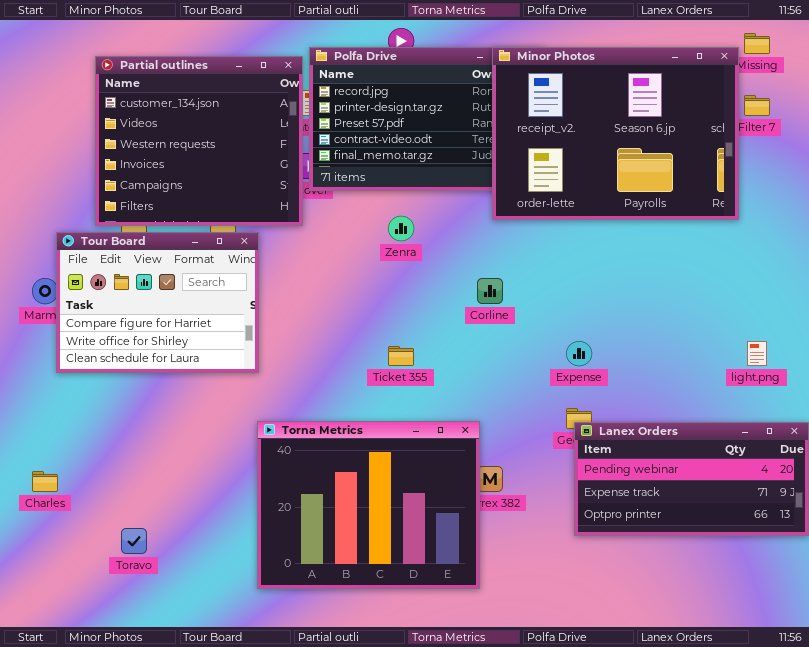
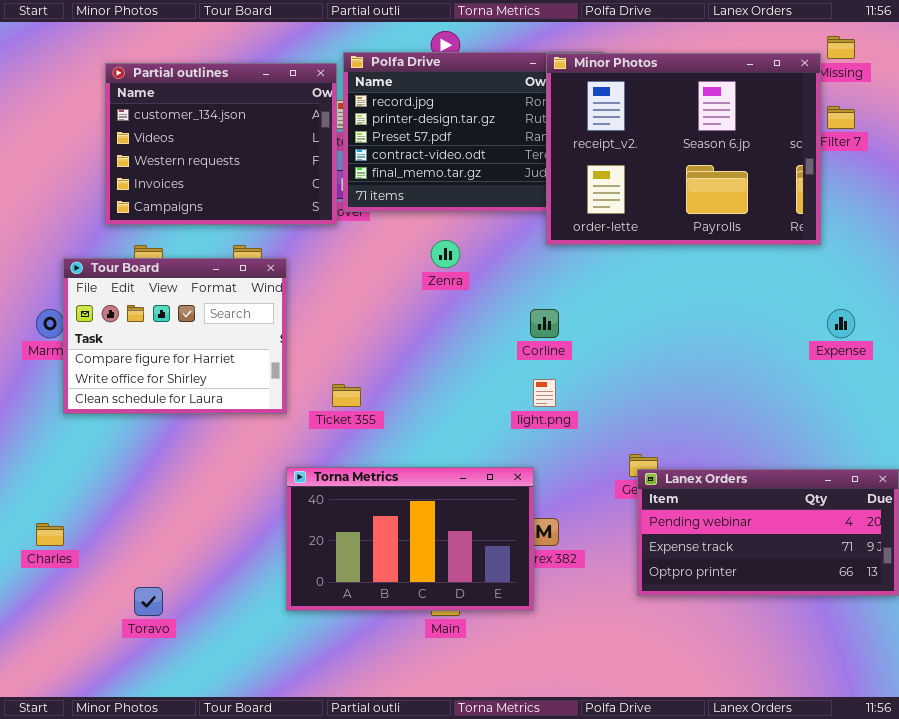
Partial outlines: [95,56,303,226] -> [105,63,337,225], resized
Expense: [566,341,592,366] -> [827,309,855,338], moved
light.png: [747,341,767,366] -> [533,379,556,407], moved
Ticket 355: [388,346,414,366] -> [332,384,361,407], moved
Torna Metrics: [257,421,480,589] -> [286,467,534,611], resized

